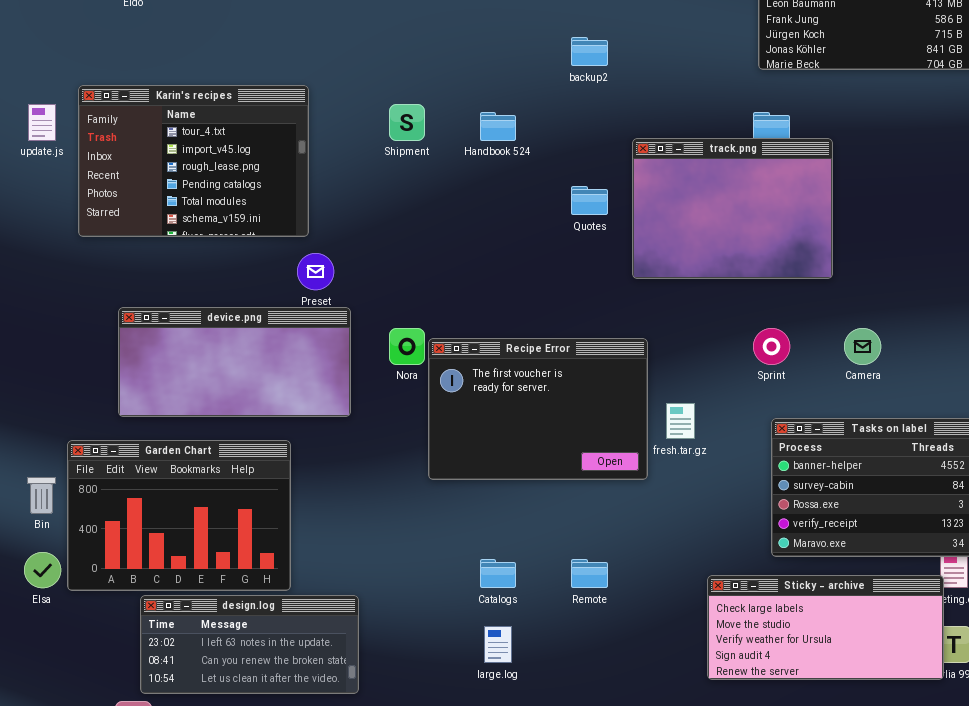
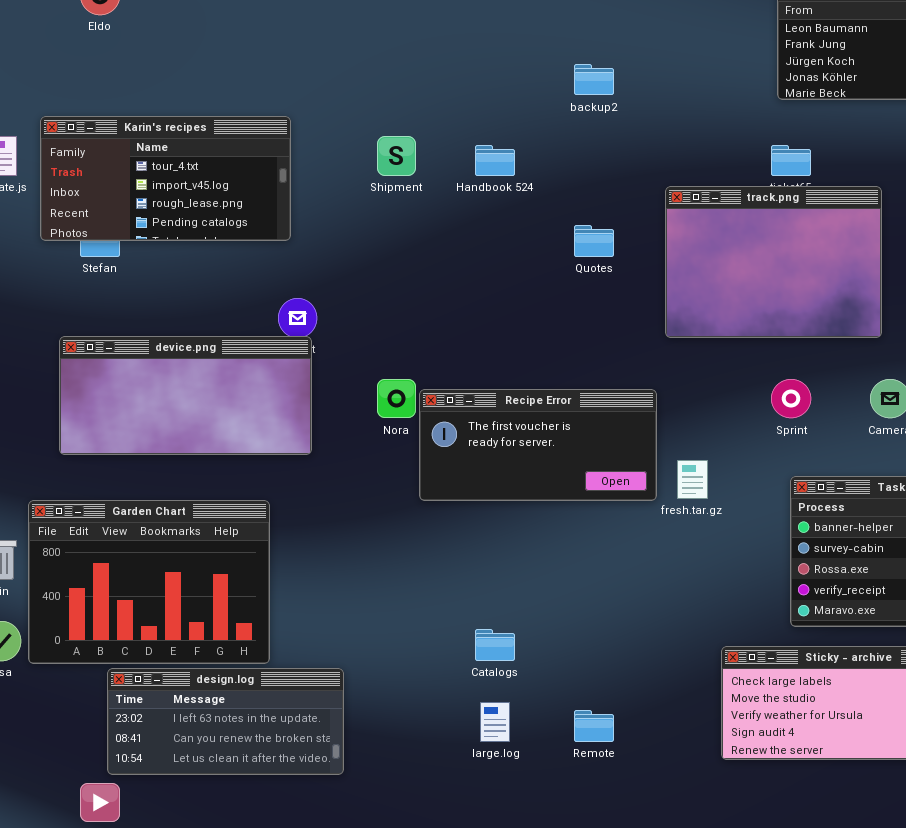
Karin's recipes: [78,85,309,237] -> [40,116,291,241], resized
track.png: [632,138,833,279] -> [665,186,882,338], moved
device.png: [118,307,351,417] -> [59,336,312,455], moved
Recipe Error: [428,338,648,480] -> [419,389,657,501], resized
Remote: [571,559,608,588] -> [574,710,614,742], moved

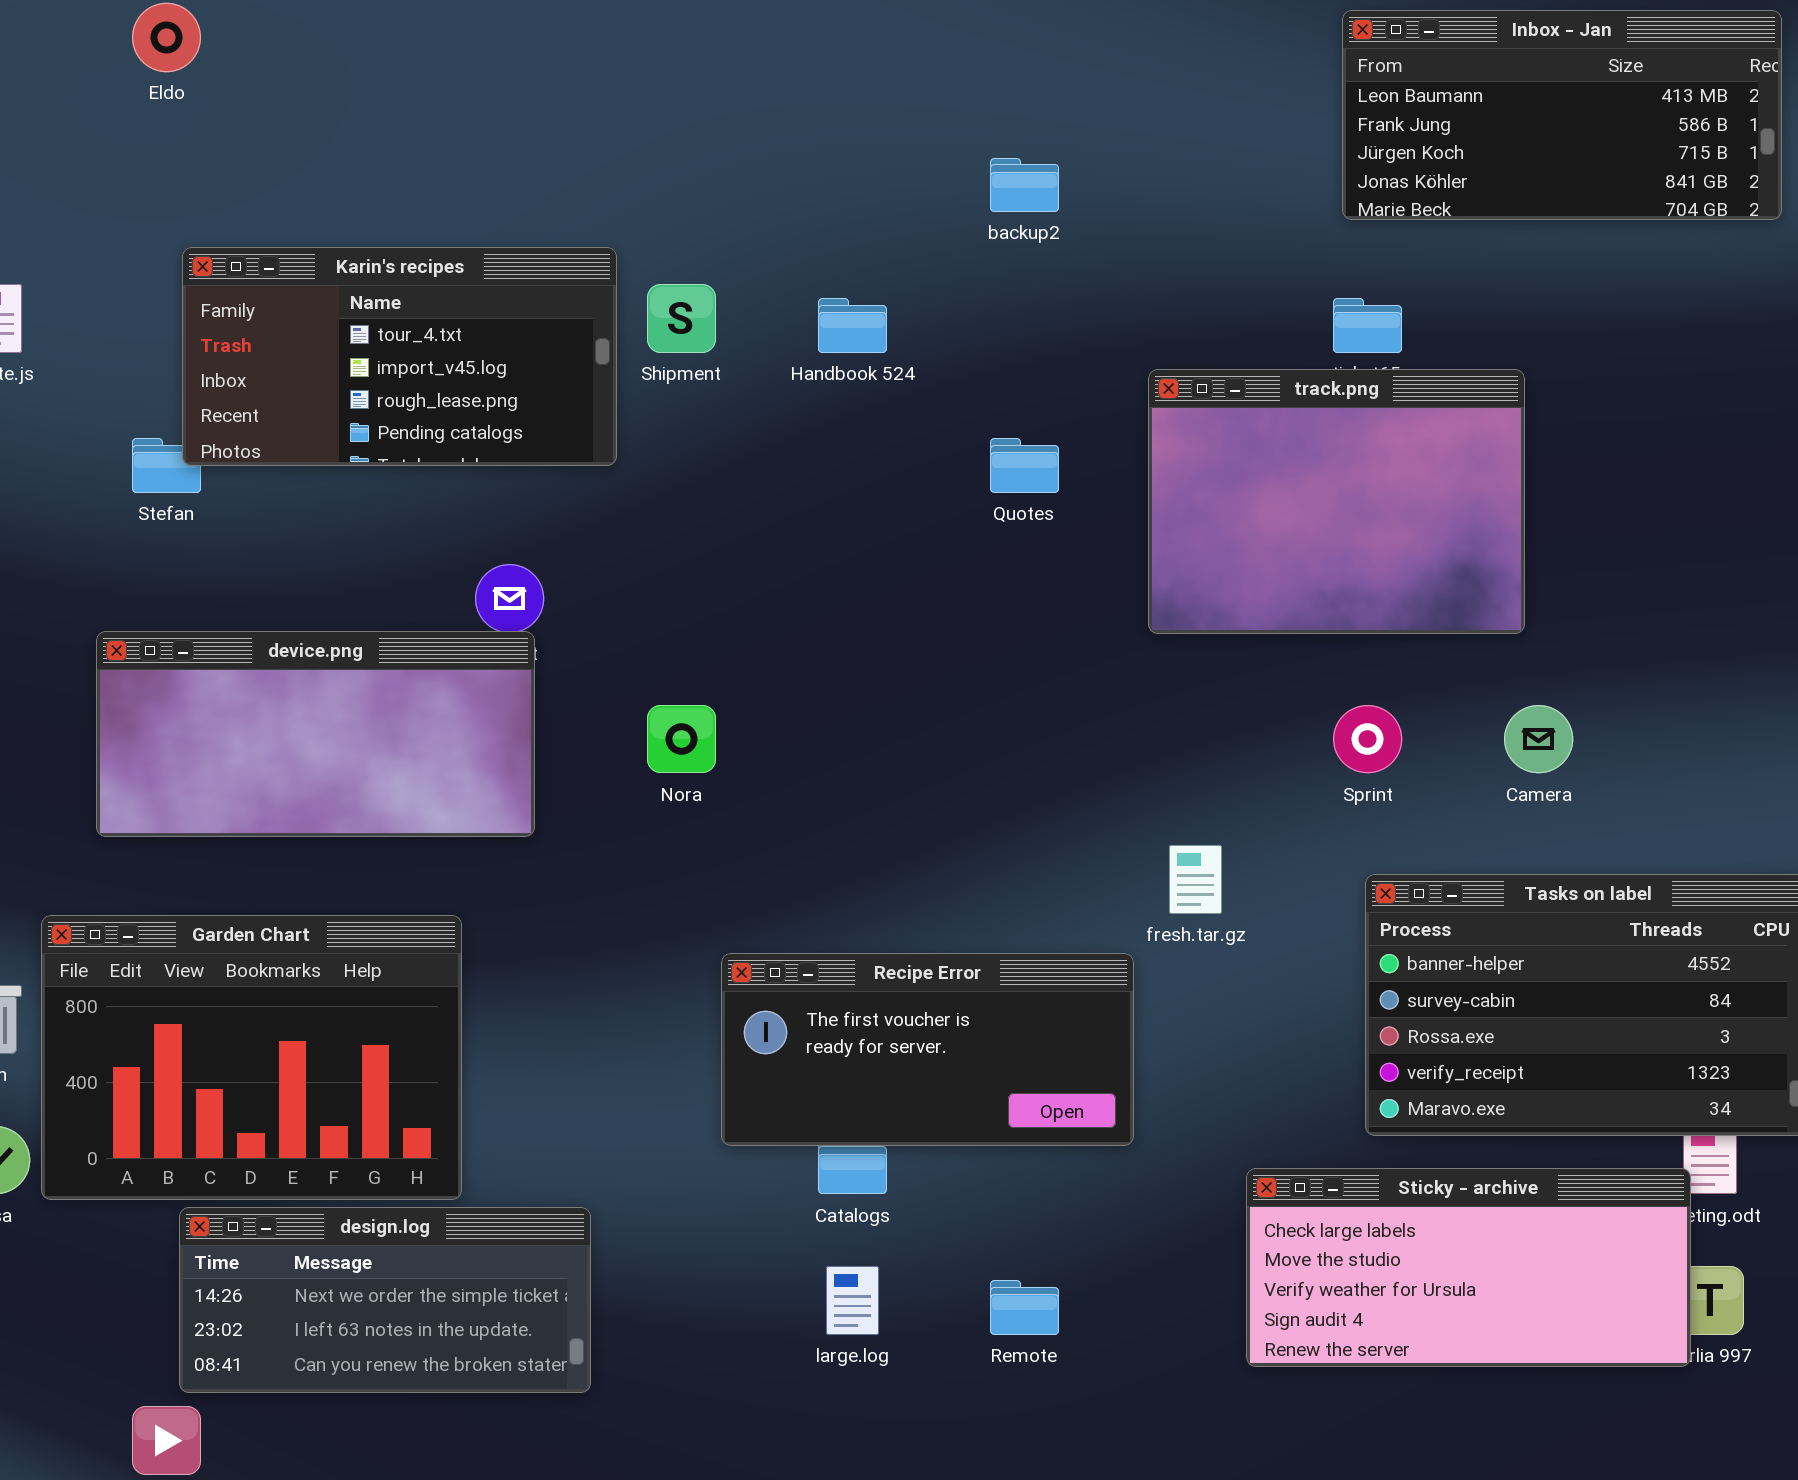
Karin's recipes: [40,116,291,241] -> [182,247,617,466], moved
Recipe Error: [419,389,657,501] -> [721,953,1134,1146], moved
design.log: [107,668,344,775] -> [179,1207,591,1393], scrolled up 1 row

